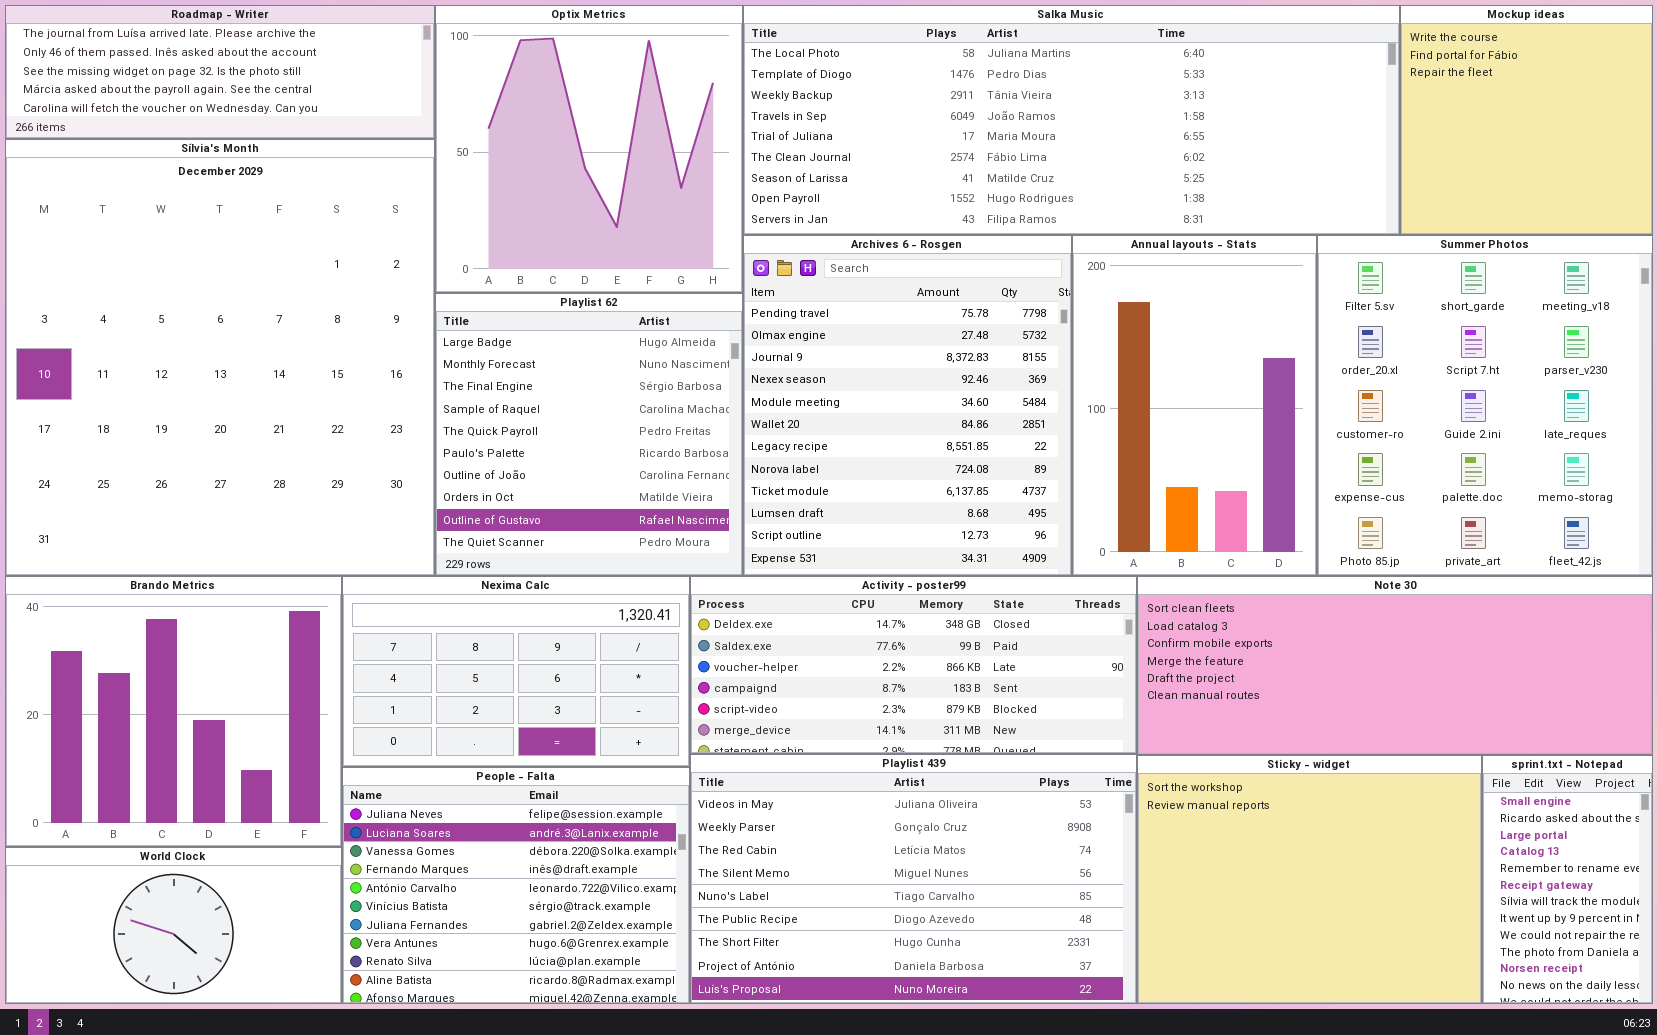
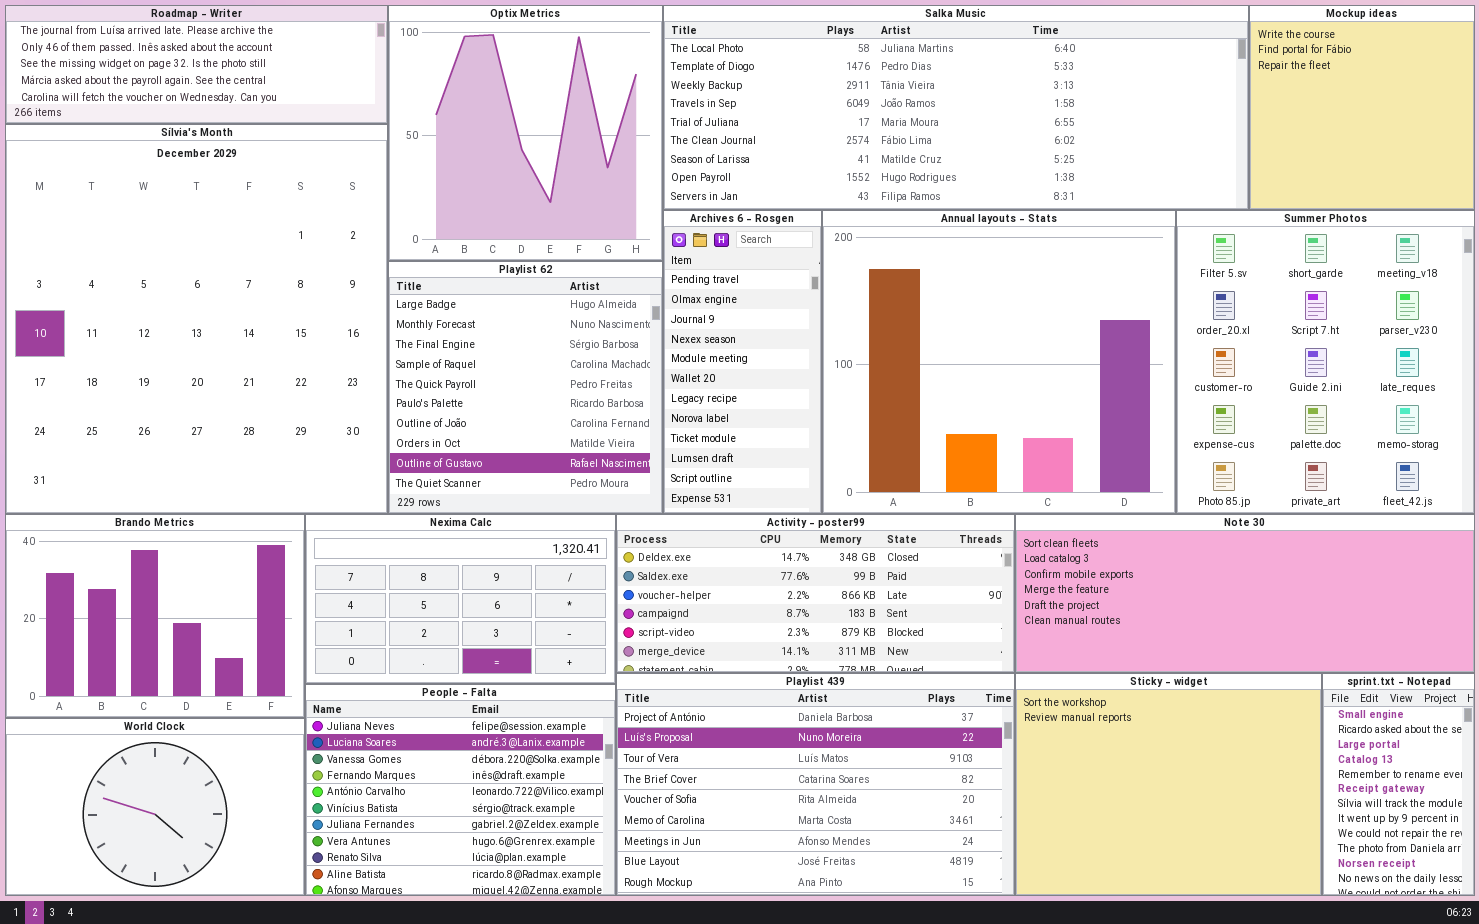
Archives 6 - Rosgen: [743,235,1072,576] -> [663,210,822,514], resized
Annual layouts - Stats: [1072,235,1317,576] -> [822,210,1176,514], resized
Brando Metrics: [5,576,342,847] -> [5,514,305,718], resized
Playlist 439: [690,754,1137,1004] -> [616,673,1015,896], scrolled down 7 rows
World Clock: [5,847,342,1004] -> [5,718,305,896], resized

